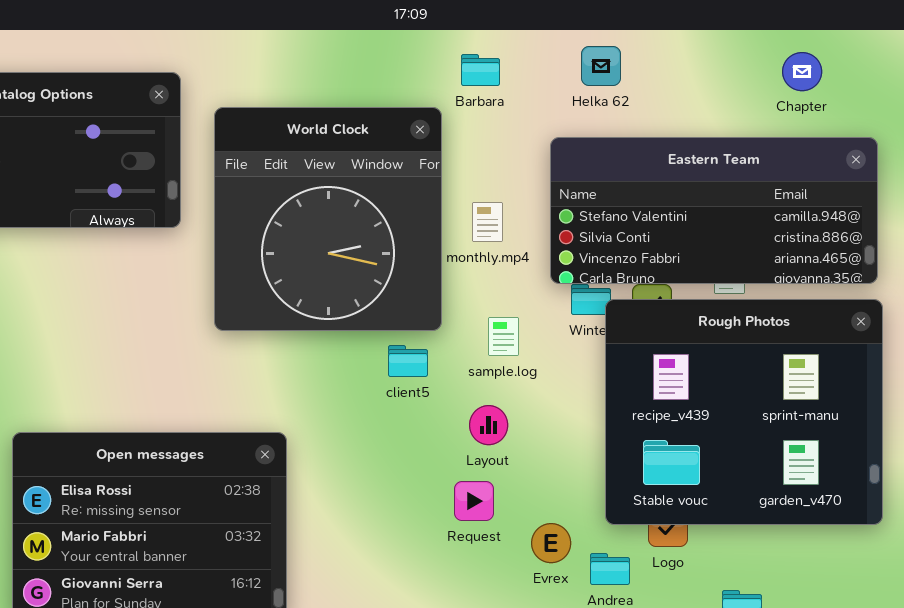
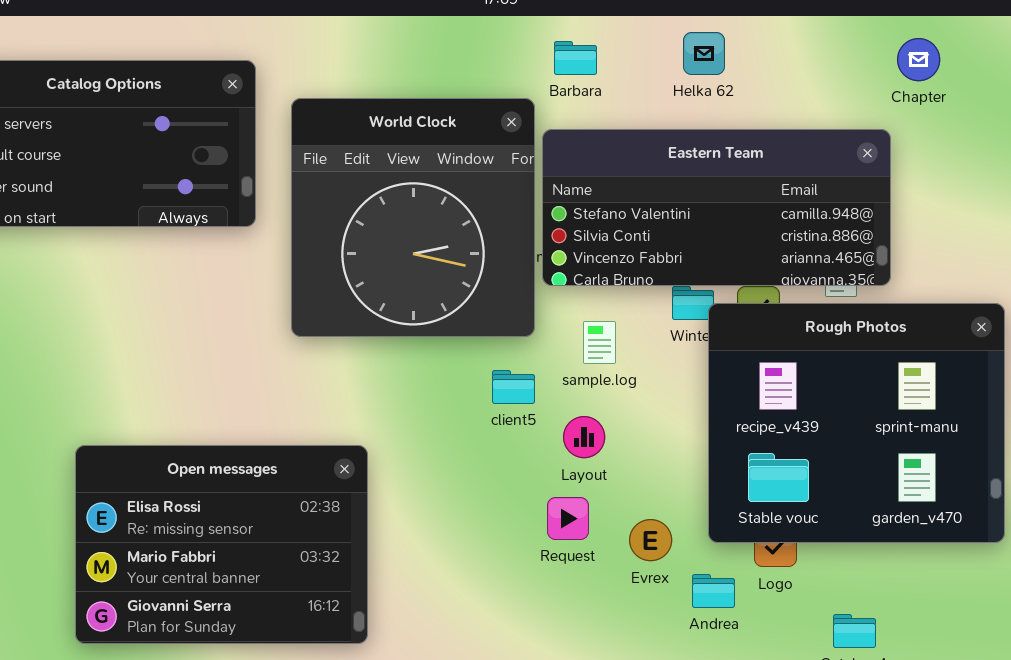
Eastern Team: [550,137,878,284] -> [542,129,891,286], moved
client5: [388,345,428,377] -> [492,370,535,404], moved
Evrex: [531,523,571,563] -> [629,519,672,561], moved

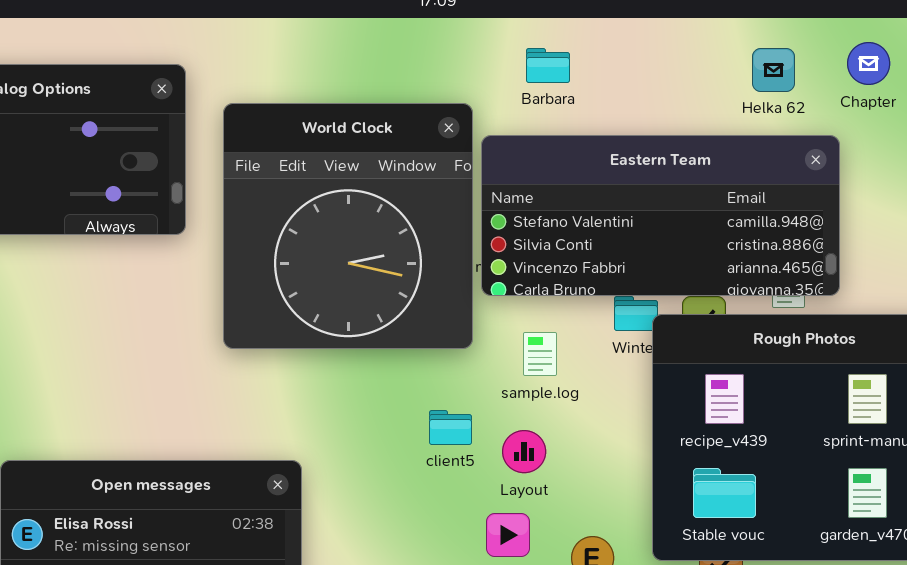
Helka 62: [683,32,725,75] -> [752,48,795,92], moved
Barbara: [554,41,597,75] -> [526,48,570,83], moved
client5: [492,370,535,404] -> [429,410,472,445], moved

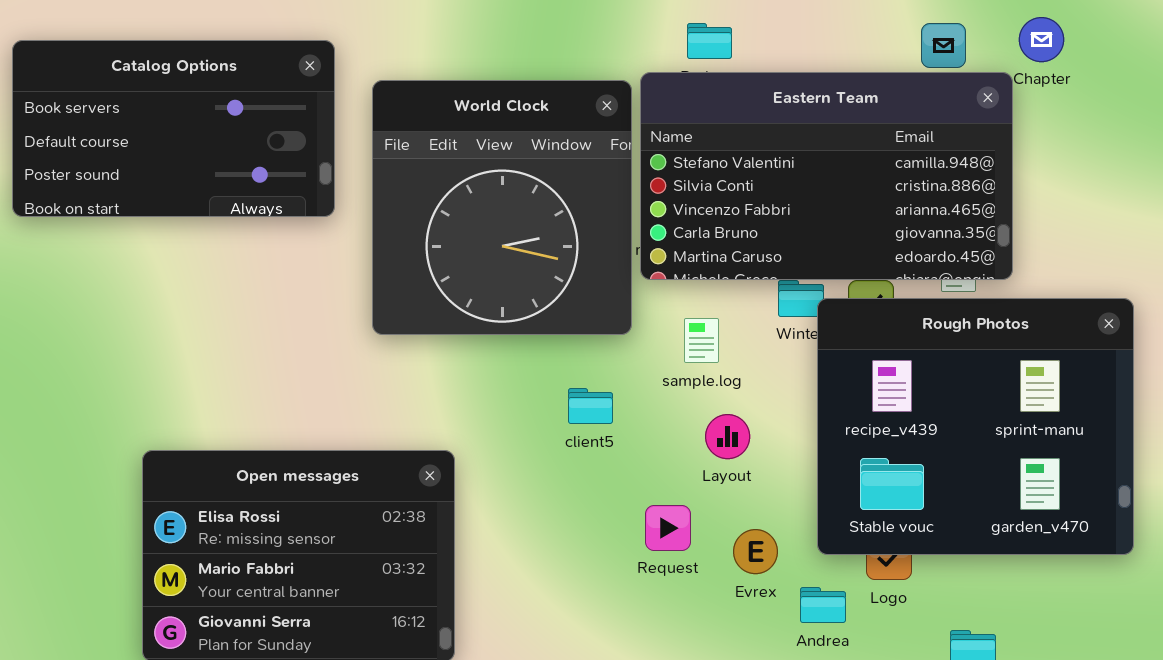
Eastern Team: [481,135,840,296] -> [640,72,1013,280], resized
client5: [429,410,472,445] -> [568,388,613,424], moved
Layout: [502,430,546,473] -> [705,414,750,459], moved

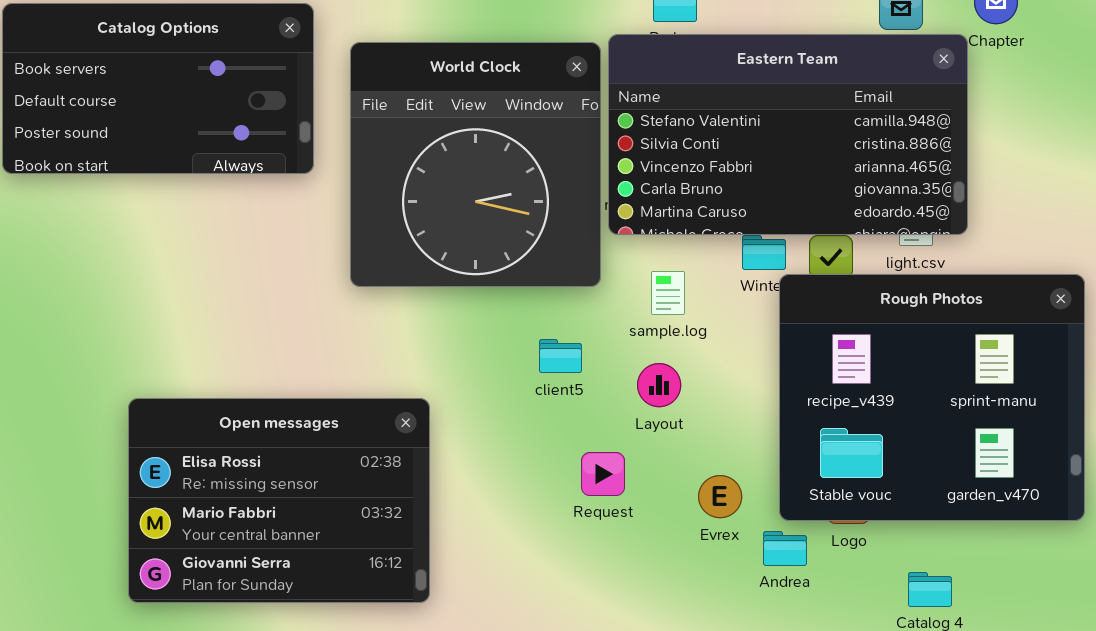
Rough Photos: [817,298,1134,555] -> [779,274,1085,521], moved
Layout: [705,414,750,459] -> [637,363,681,407], moved
Request: [645,505,691,551] -> [581,452,625,496], moved

